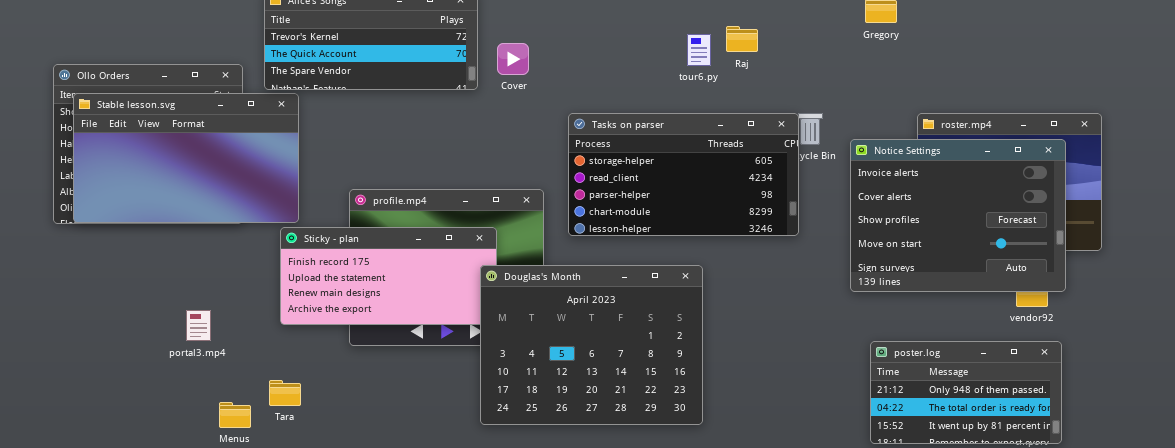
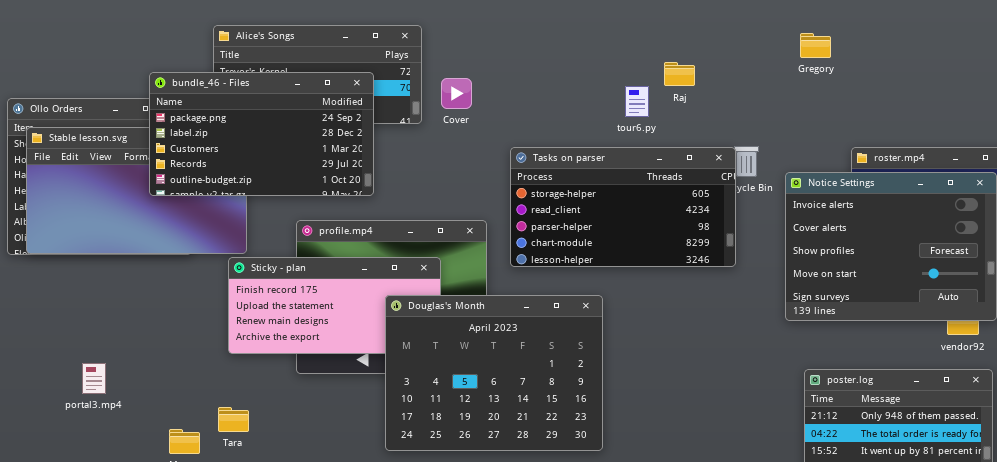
tour6.py: [687,34,711,66] -> [625,86,649,117], moved
bundle_46 - Files: none -> [149,72,374,196], opened
Douglas's Month: [480,265,703,425] -> [385,295,603,451], moved
portal3.mp4: [186,310,211,341] -> [82,363,106,394], moved

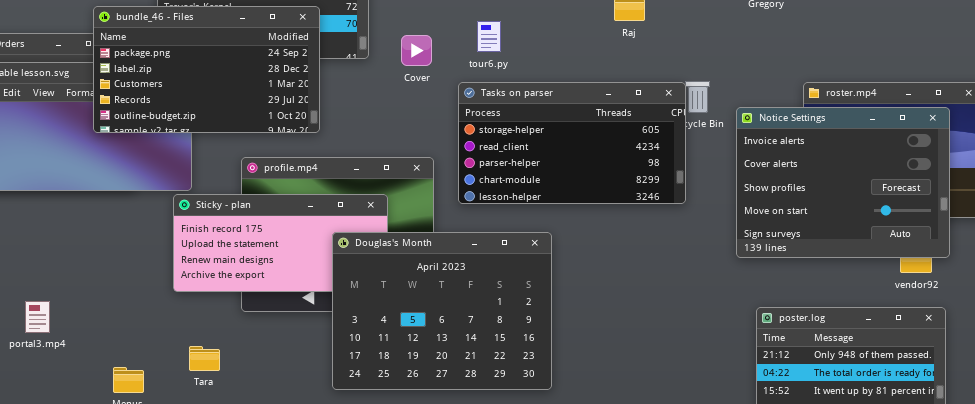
Cover: [441,78,472,109] -> [401,35,432,66], moved
tour6.py: [625,86,649,117] -> [477,21,501,52], moved
Tara: [218,407,249,432] -> [189,346,220,371], moved

